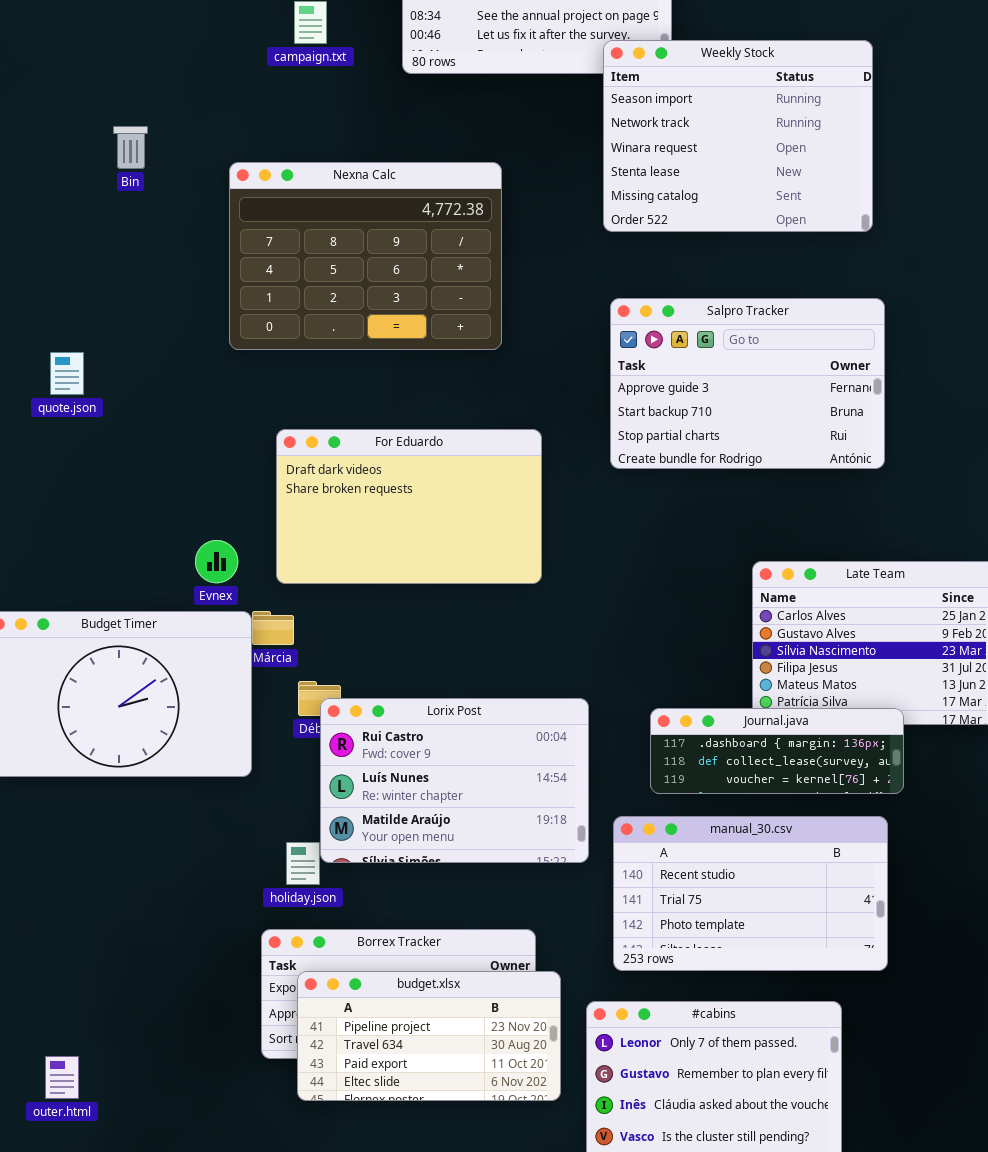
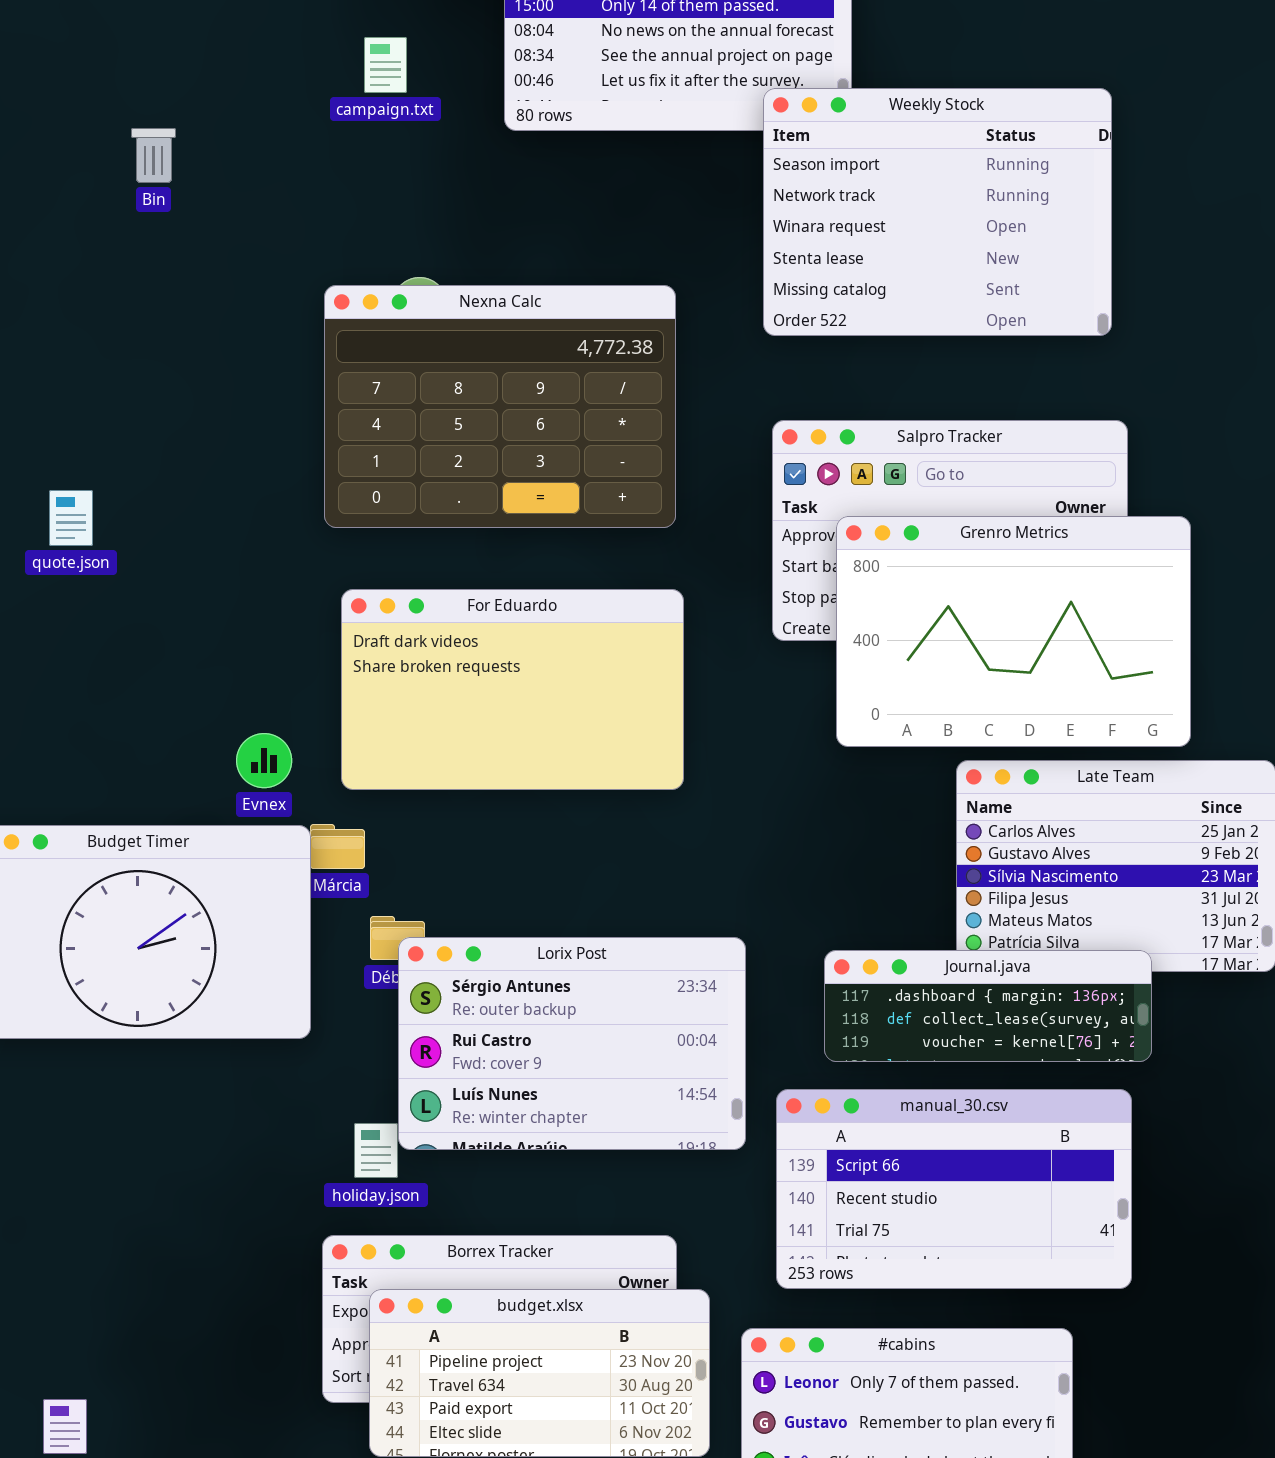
Bin: [113,126,148,169] -> [131,128,176,183], moved
Nexna Calc: [229,162,502,350] -> [324,285,676,528], moved
Grenro Metrics: none -> [836,516,1191,747], opened
Lorix Post: [320,698,589,863] -> [398,937,746,1150], scrolled up 1 row
manual_30.csv: [613,816,888,971] -> [776,1089,1132,1289], scrolled up 1 row

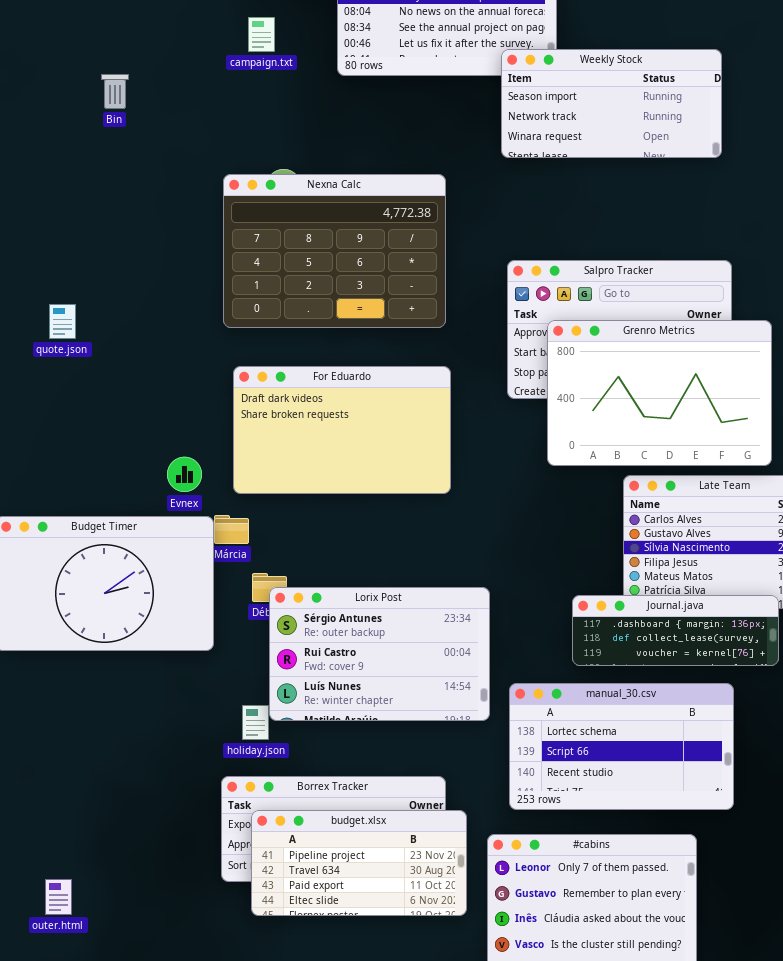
Weekly Stock: [763,88,1112,336] -> [501,49,722,158], resized
Journal.java: [824,950,1152,1062] -> [572,595,779,666], moved
manual_30.csv: [776,1089,1132,1289] -> [509,683,734,810], scrolled up 1 row

